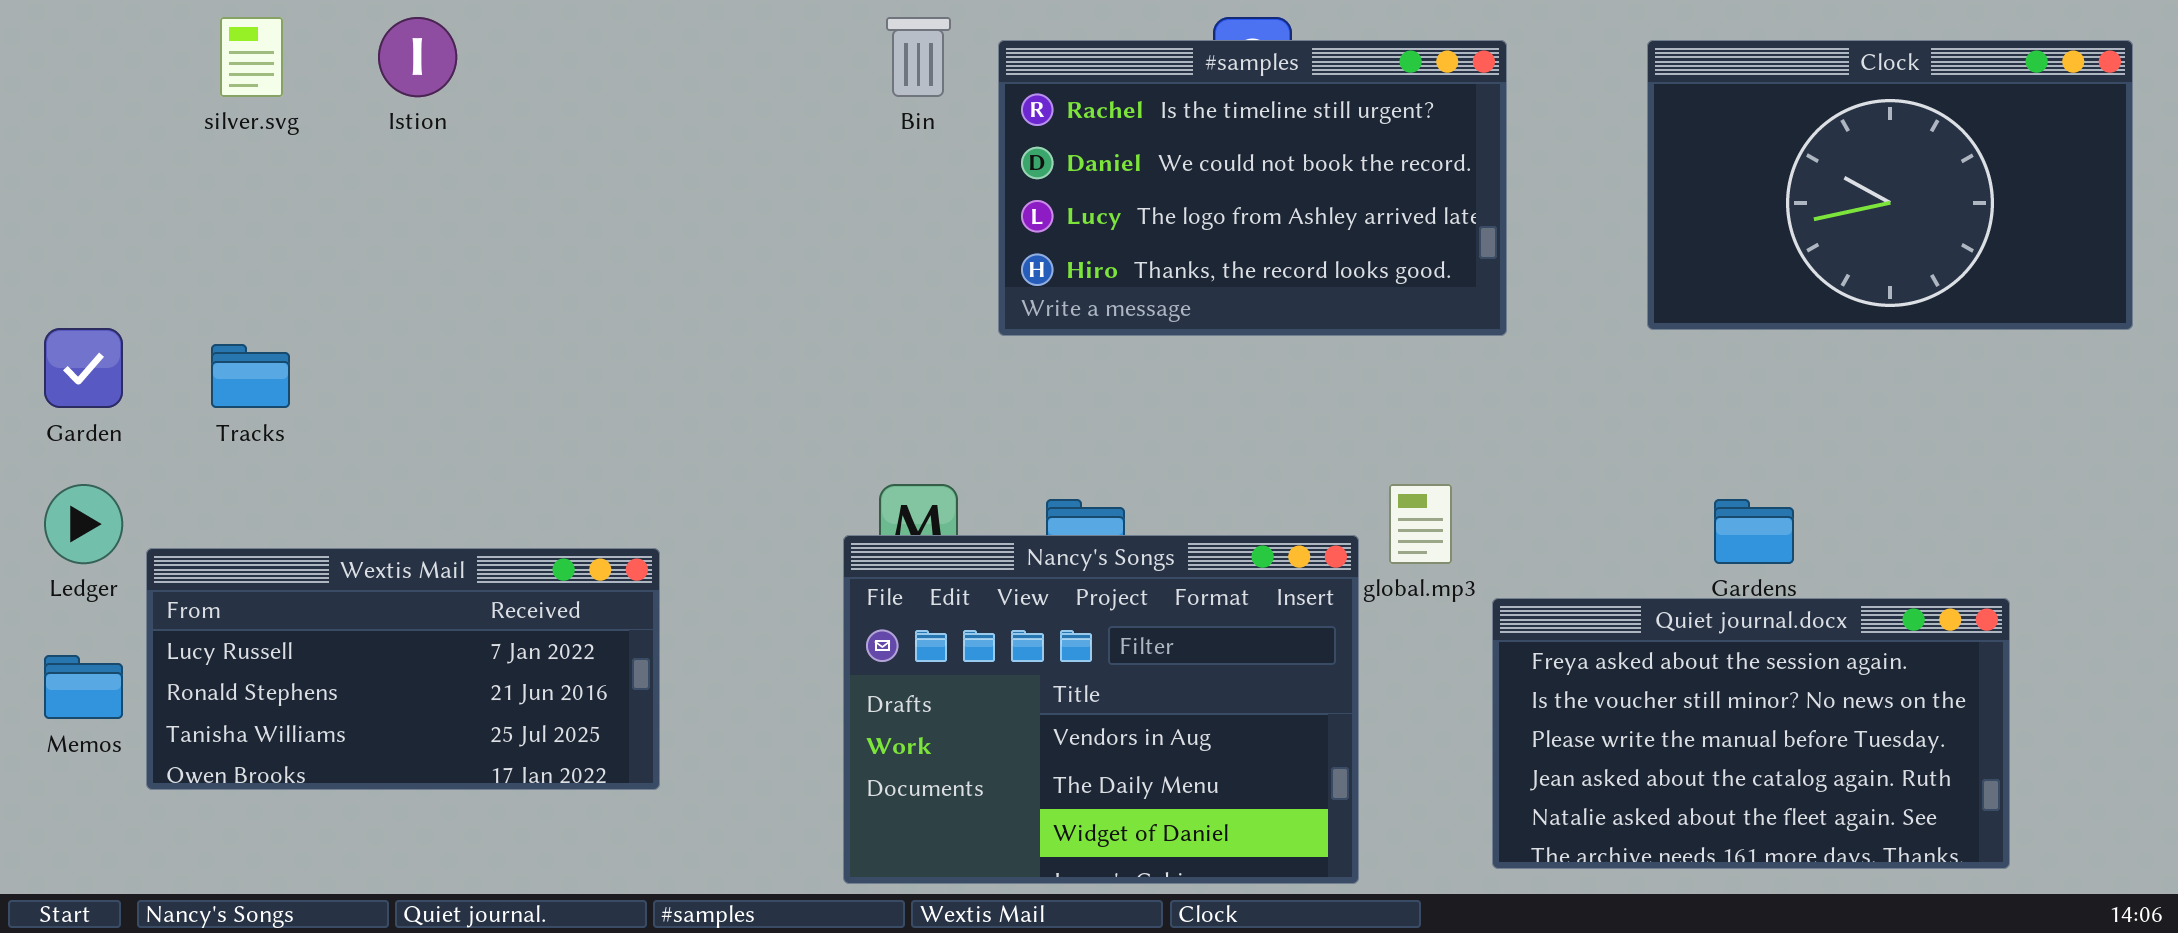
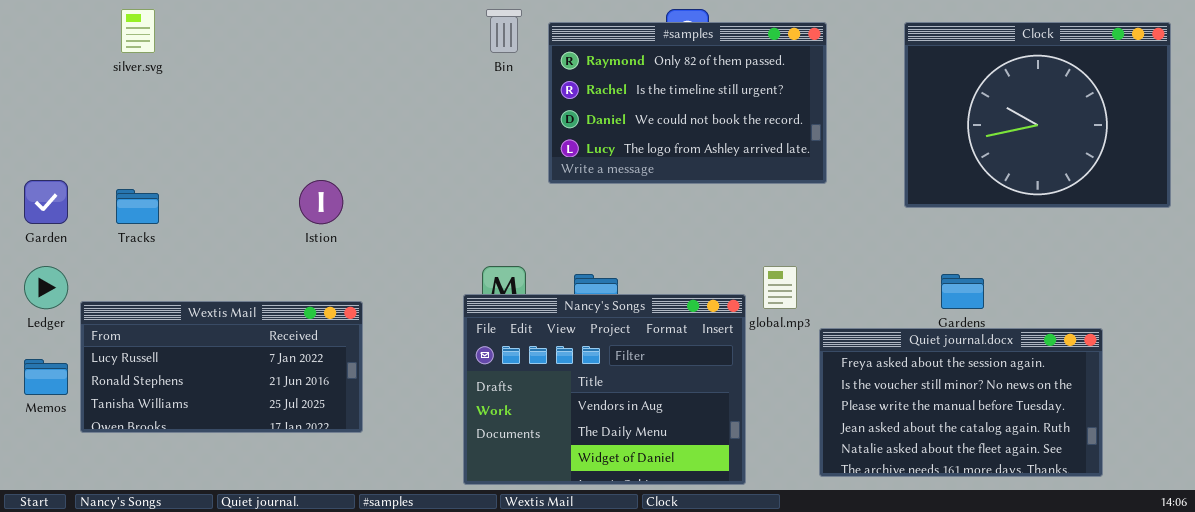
Istion: [378,17,457,97] -> [299,180,343,224], moved
#samples: [998,40,1507,336] -> [548,22,827,184], scrolled up 1 row
Clock: [1647,40,2133,330] -> [904,22,1171,208], resized

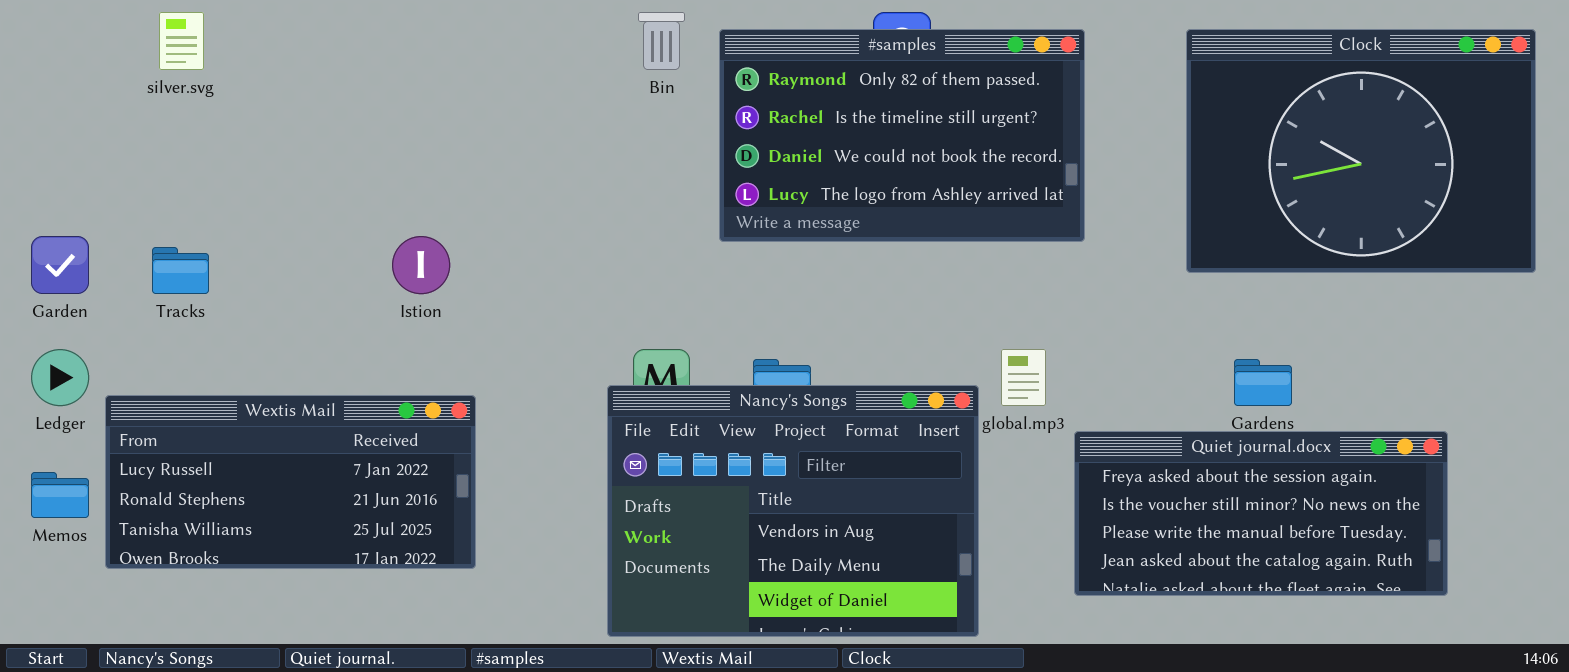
Quiet journal.docx: [819,328,1103,477] -> [1074,431,1448,596], resized

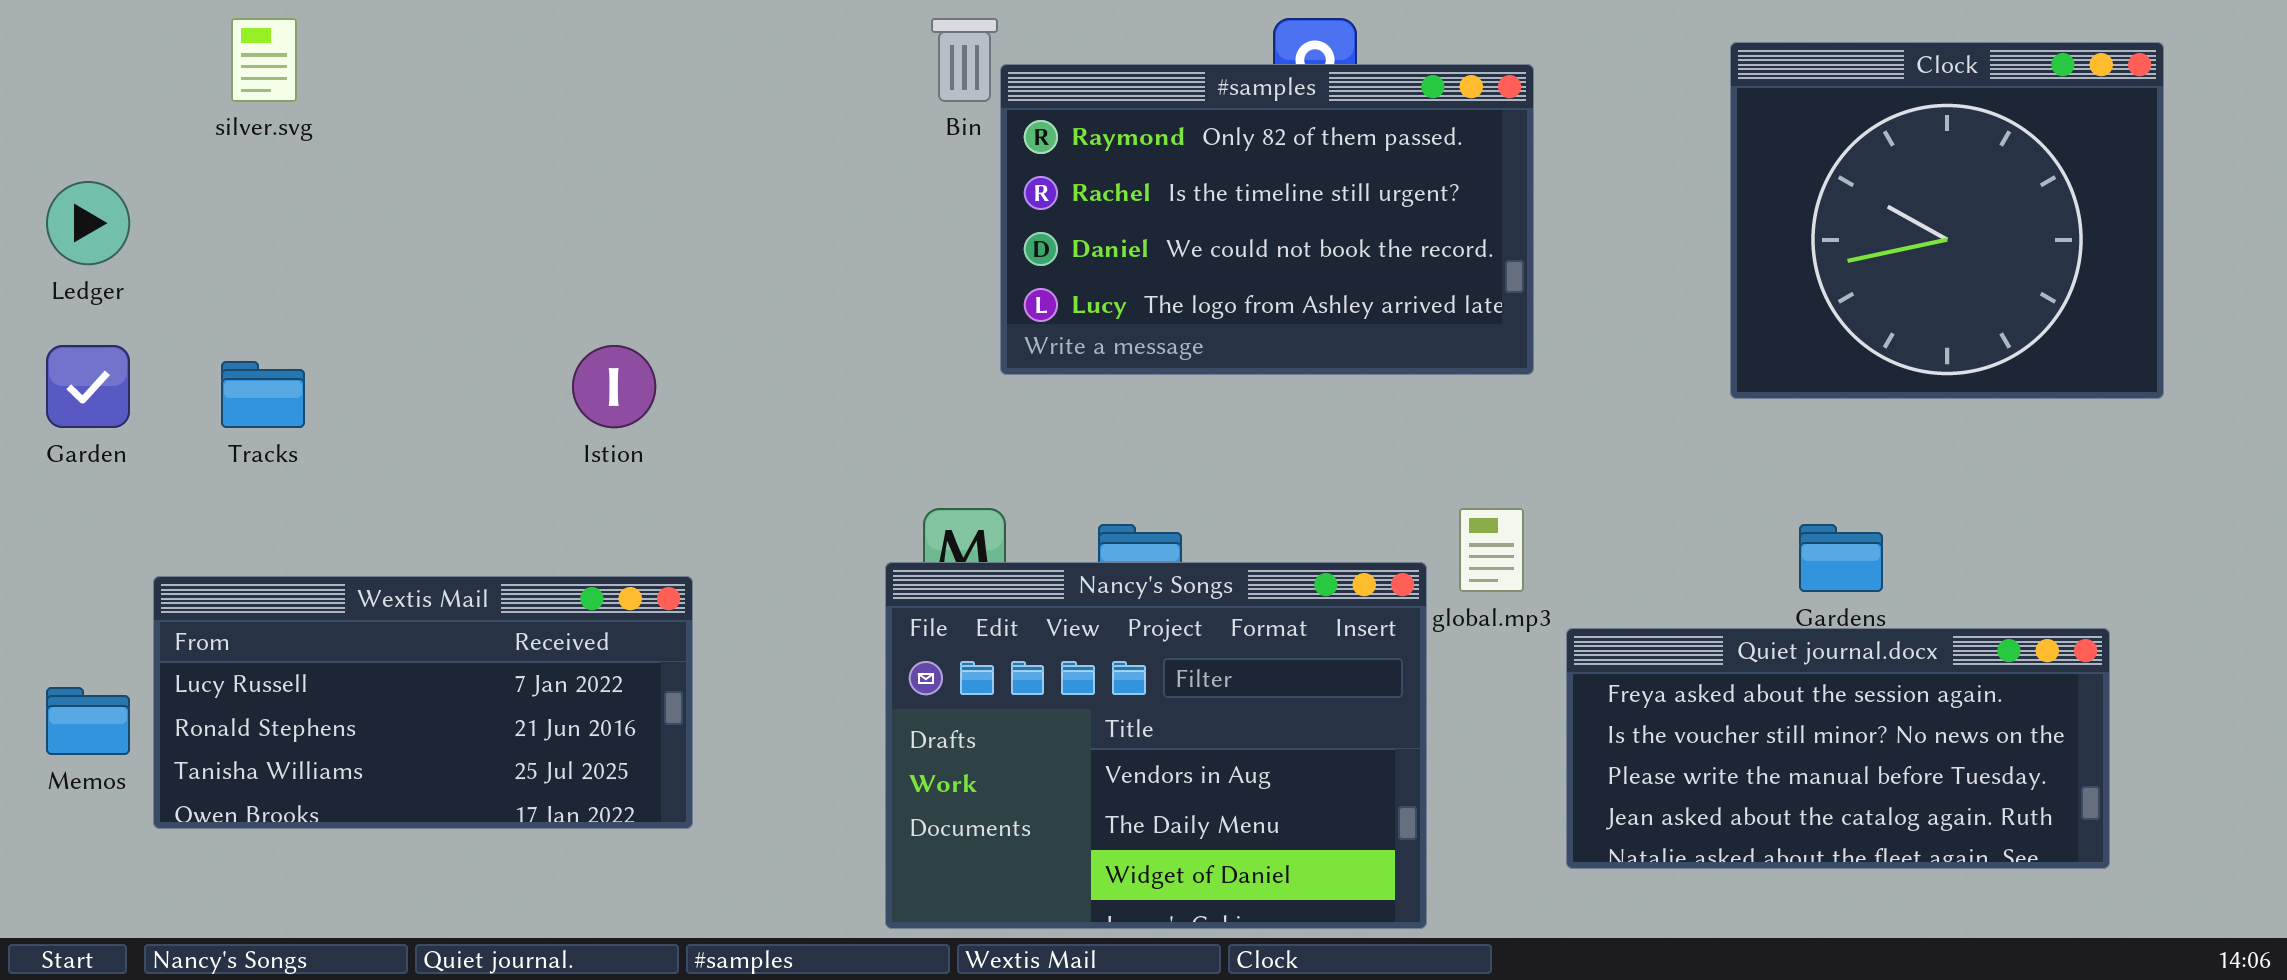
#samples: [719,29,1085,242] -> [1000,64,1534,375], moved
Clock: [1186,29,1536,273] -> [1730,42,2164,399], resized
Ledger: [31,349,89,406] -> [46,181,130,265], moved

